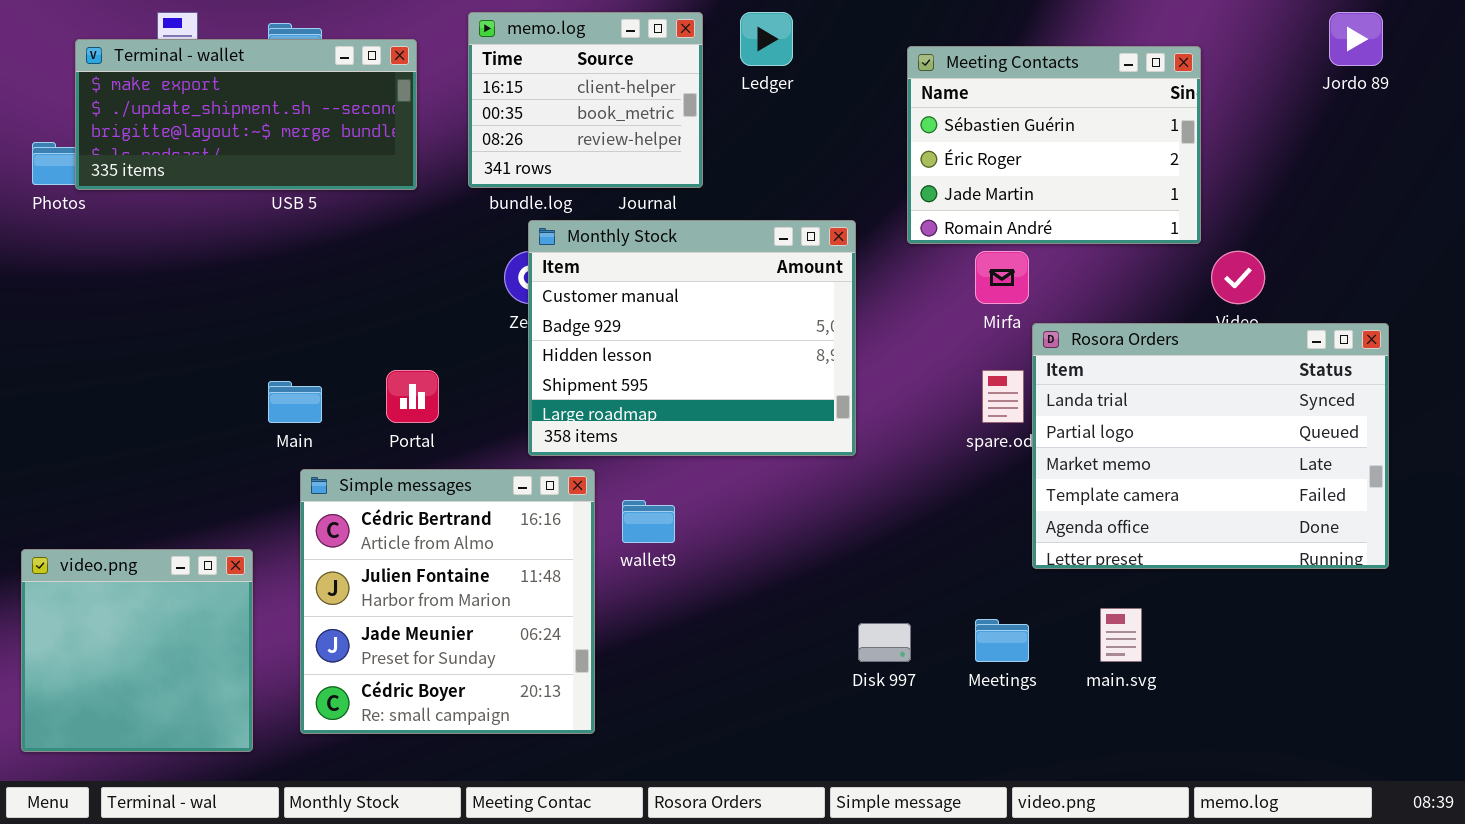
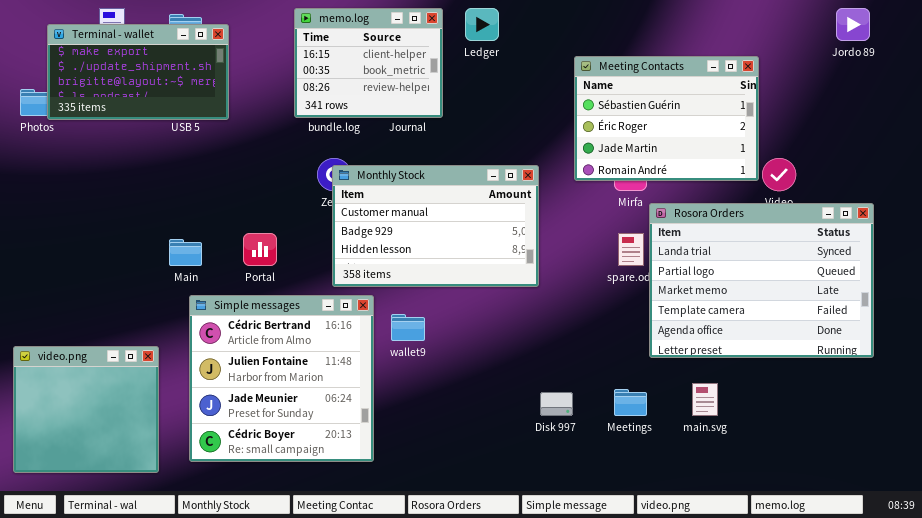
Terminal - wallet: [75,39,417,190] -> [47,24,229,120], resized
Meeting Contacts: [907,46,1201,244] -> [574,56,759,181], moved
Monthly Stock: [528,220,856,456] -> [332,165,539,287], resized

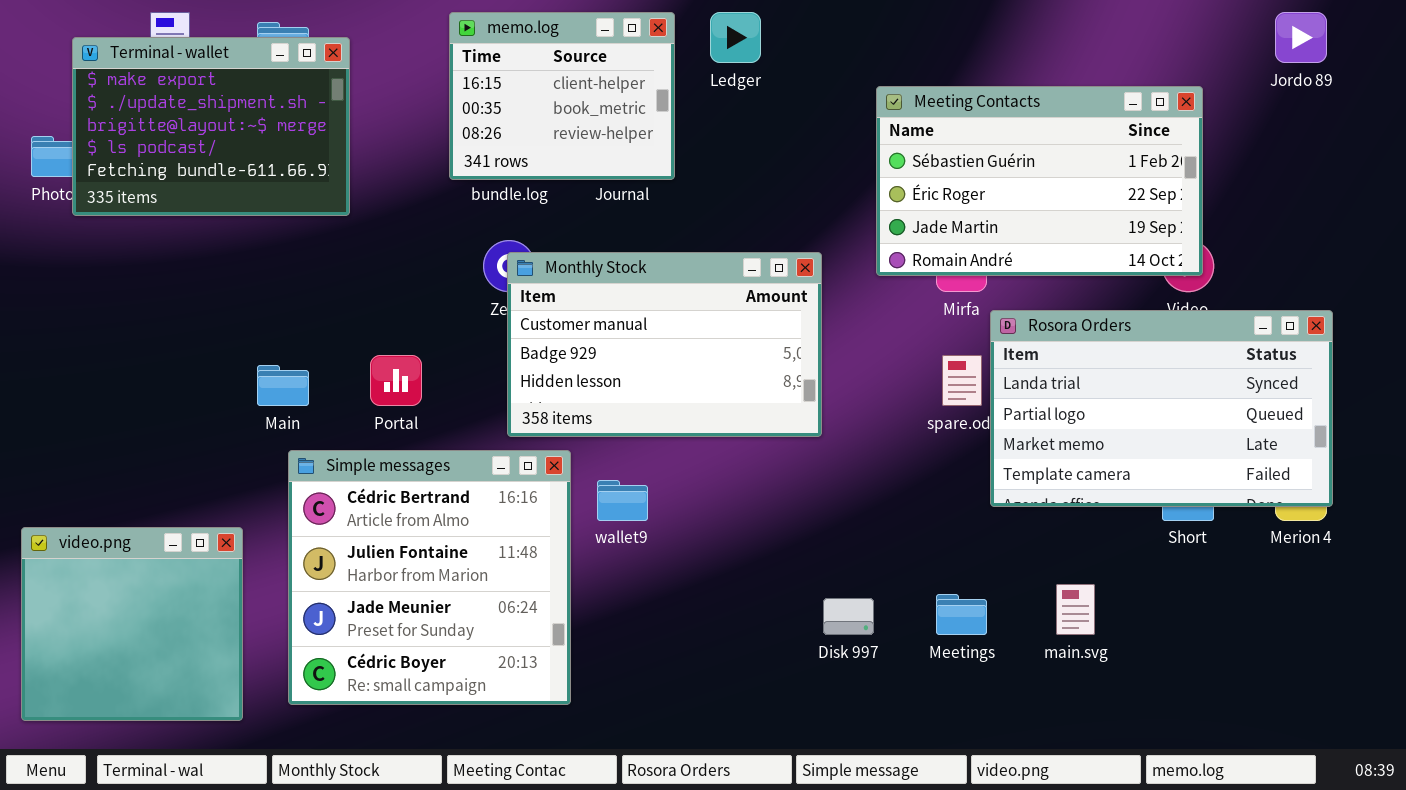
Terminal - wallet: [47,24,229,120] -> [72,37,350,216], resized
Meeting Contacts: [574,56,759,181] -> [876,86,1203,276], resized
Rosora Orders: [649,203,874,358] -> [990,310,1333,507], resized

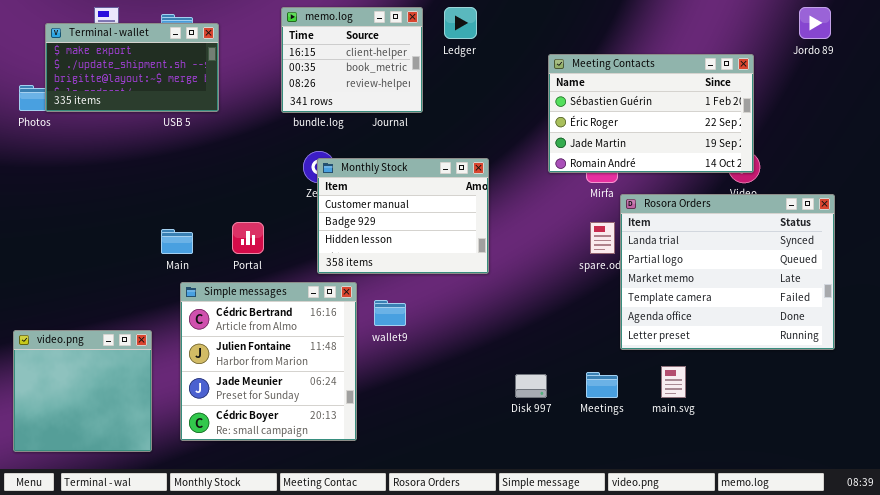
Terminal - wallet: [72,37,350,216] -> [45,23,219,112], resized
Monthly Stock: [507,252,822,437] -> [317,158,489,274], resized
Rosora Orders: [990,310,1333,507] -> [620,194,835,350], resized

